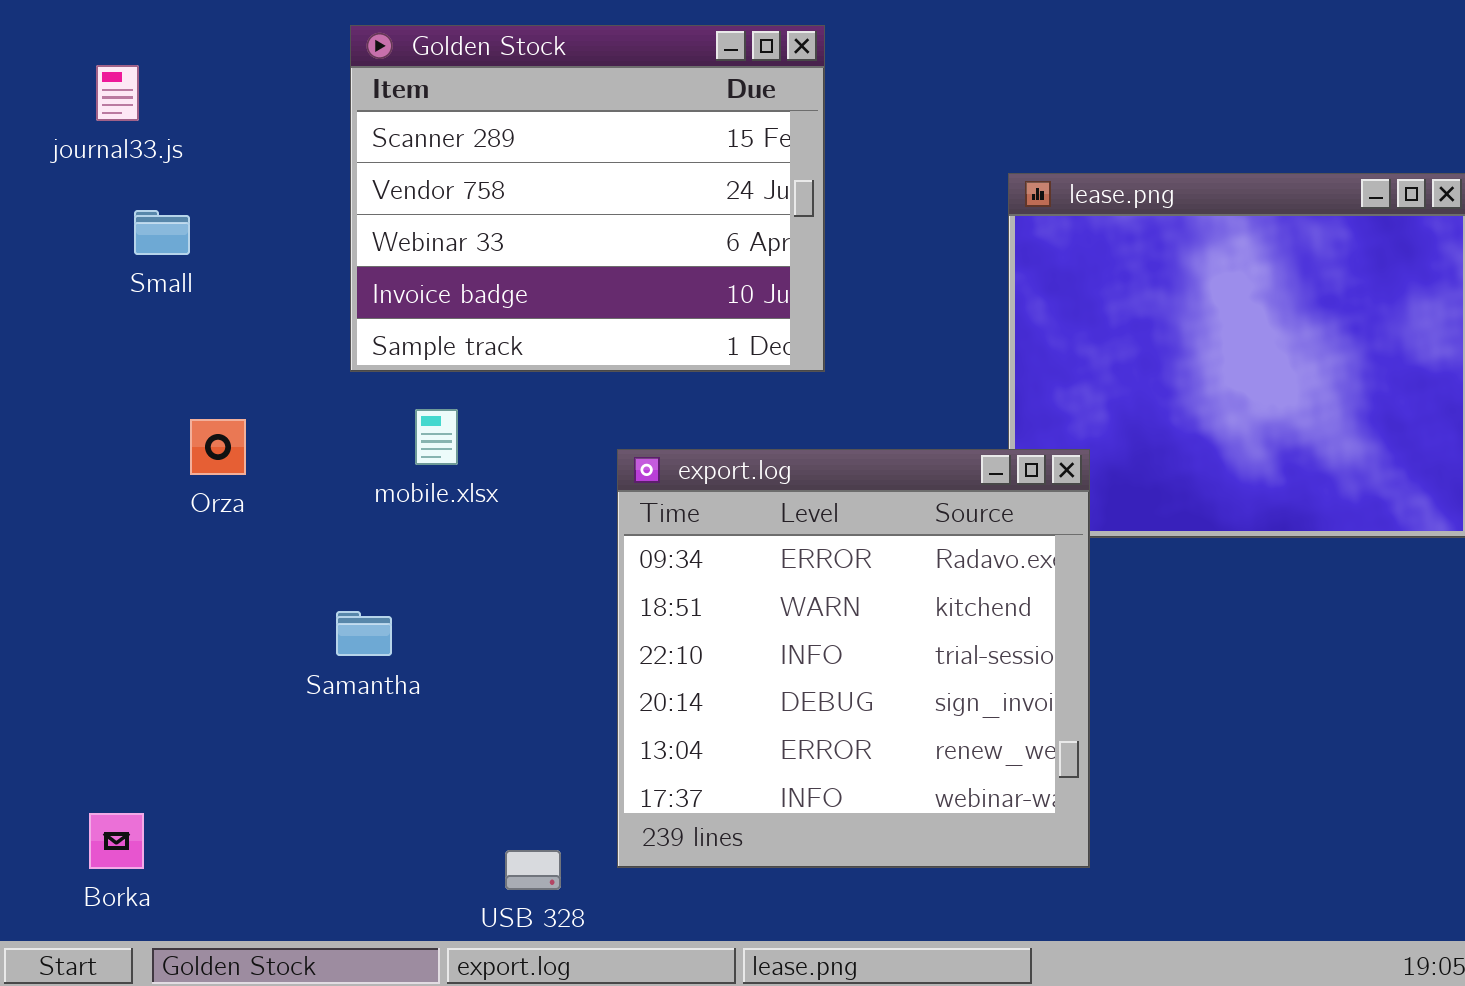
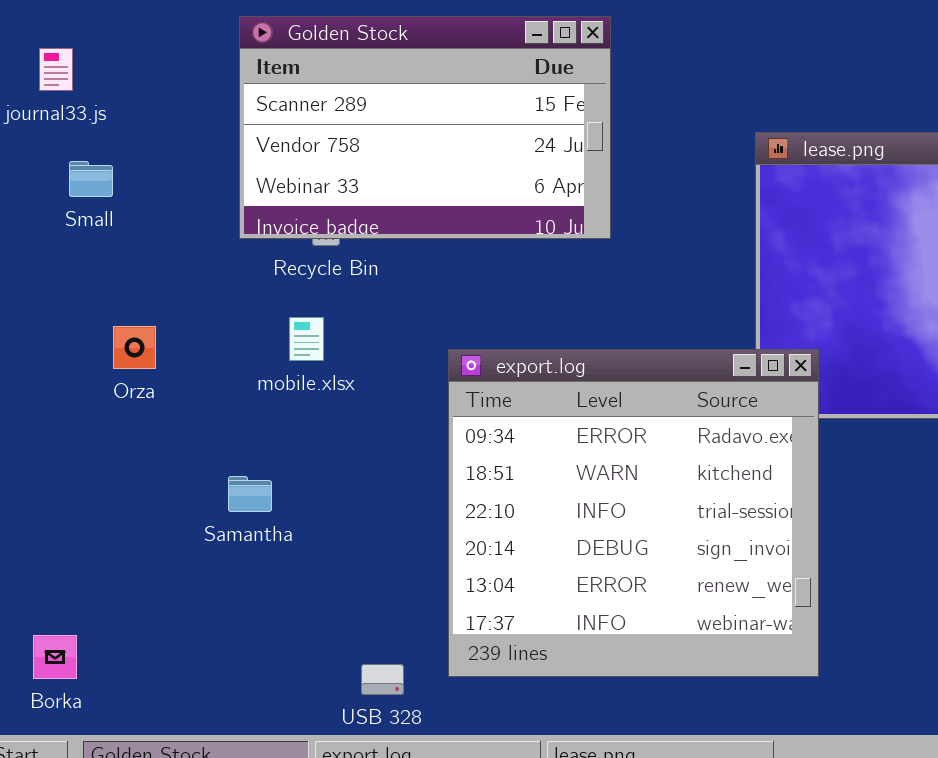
Golden Stock: [350,25,825,372] -> [239,16,611,239], resized

